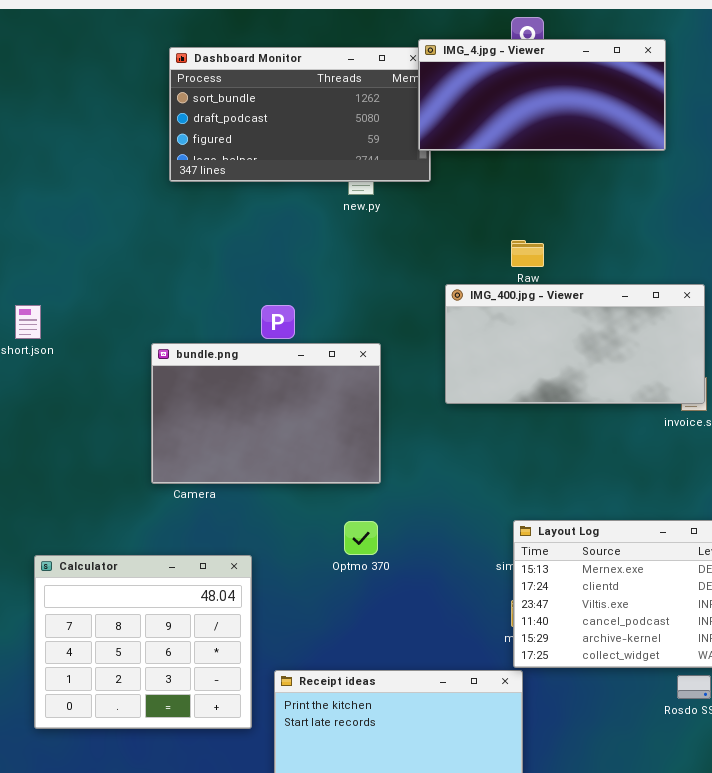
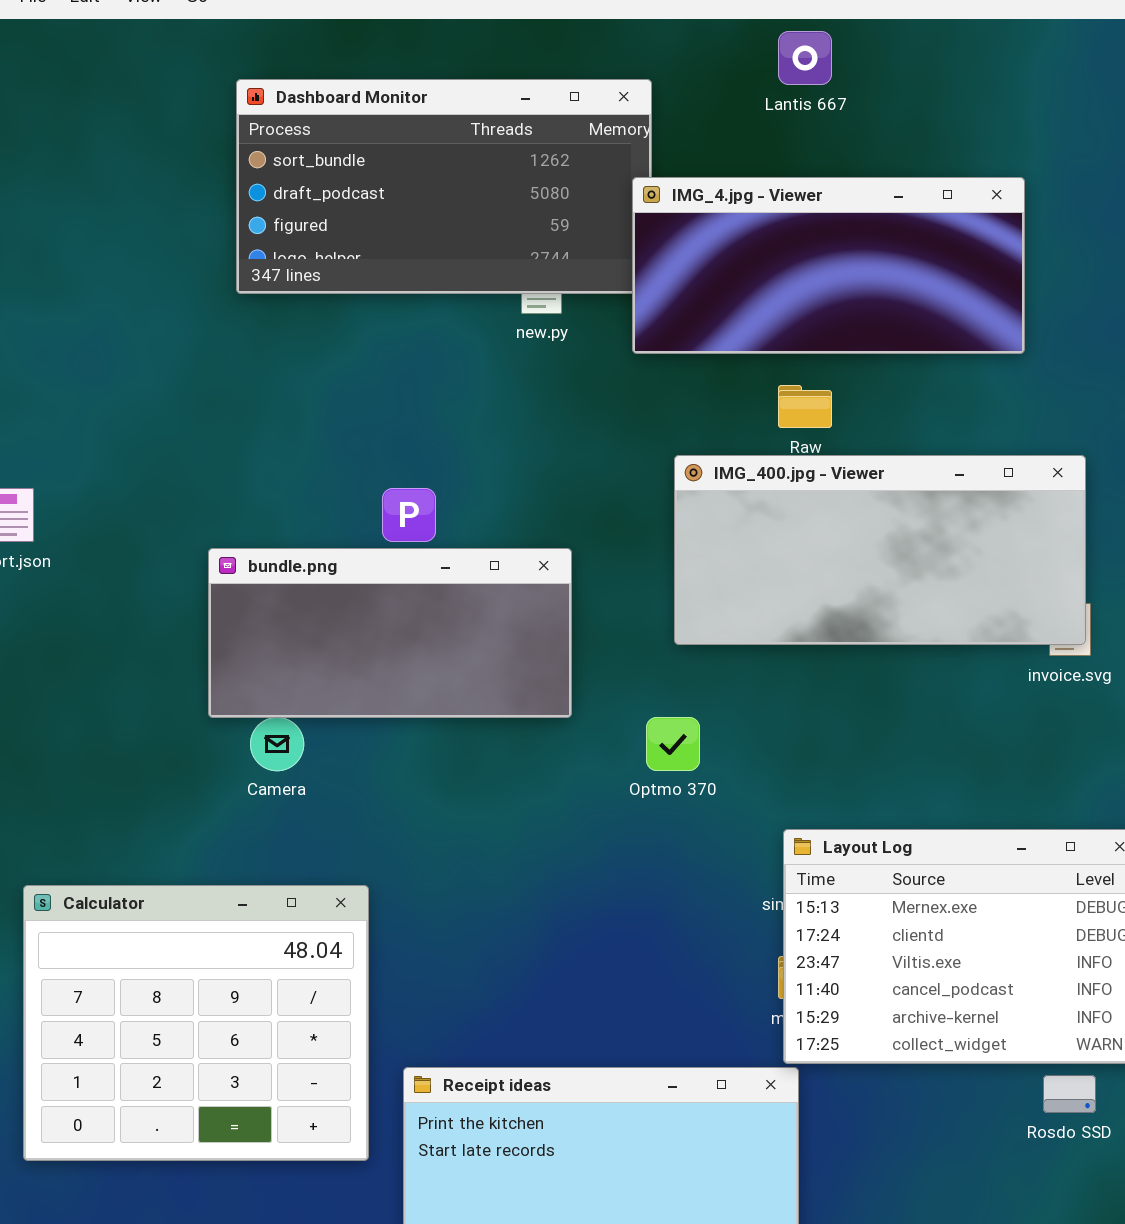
IMG_4.jpg - Viewer: [418,39,666,151] -> [632,177,1025,354], moved
bundle.png: [151,343,381,484] -> [208,548,572,718], resized
Optmo 370: [344,521,378,555] -> [646,717,700,771], moved

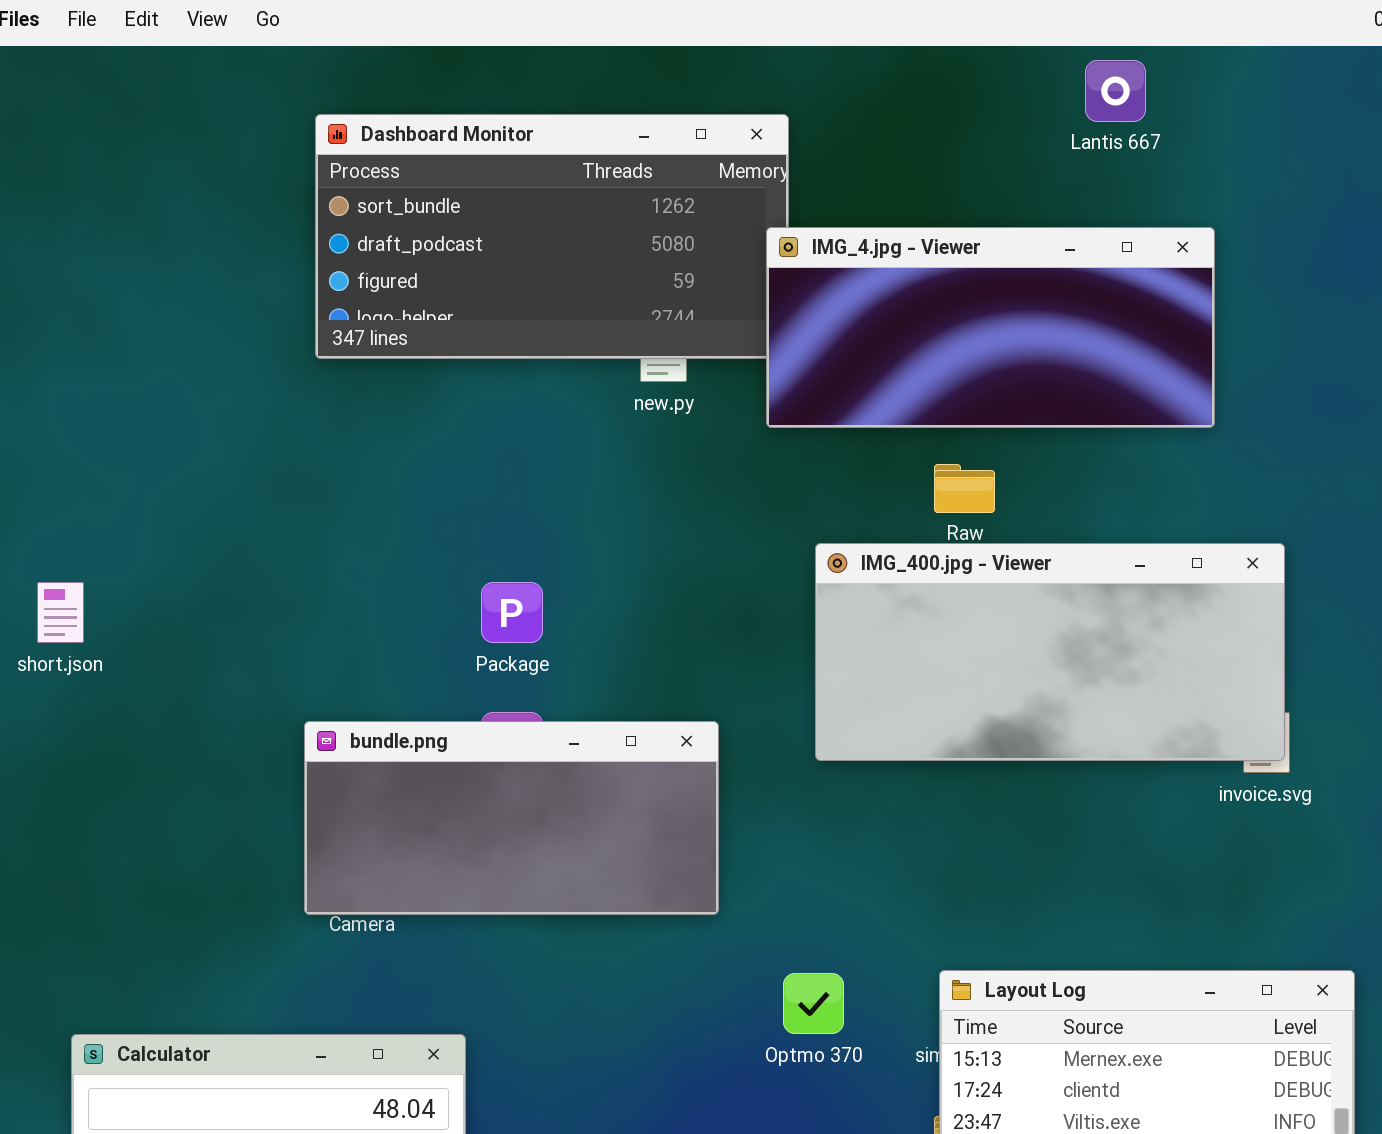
Lantis 667: [778,31,832,85] -> [1085,60,1146,122], moved
bundle.png: [208,548,572,718] -> [304,721,719,915], moved
Optmo 370: [646,717,700,771] -> [783,973,844,1034], moved

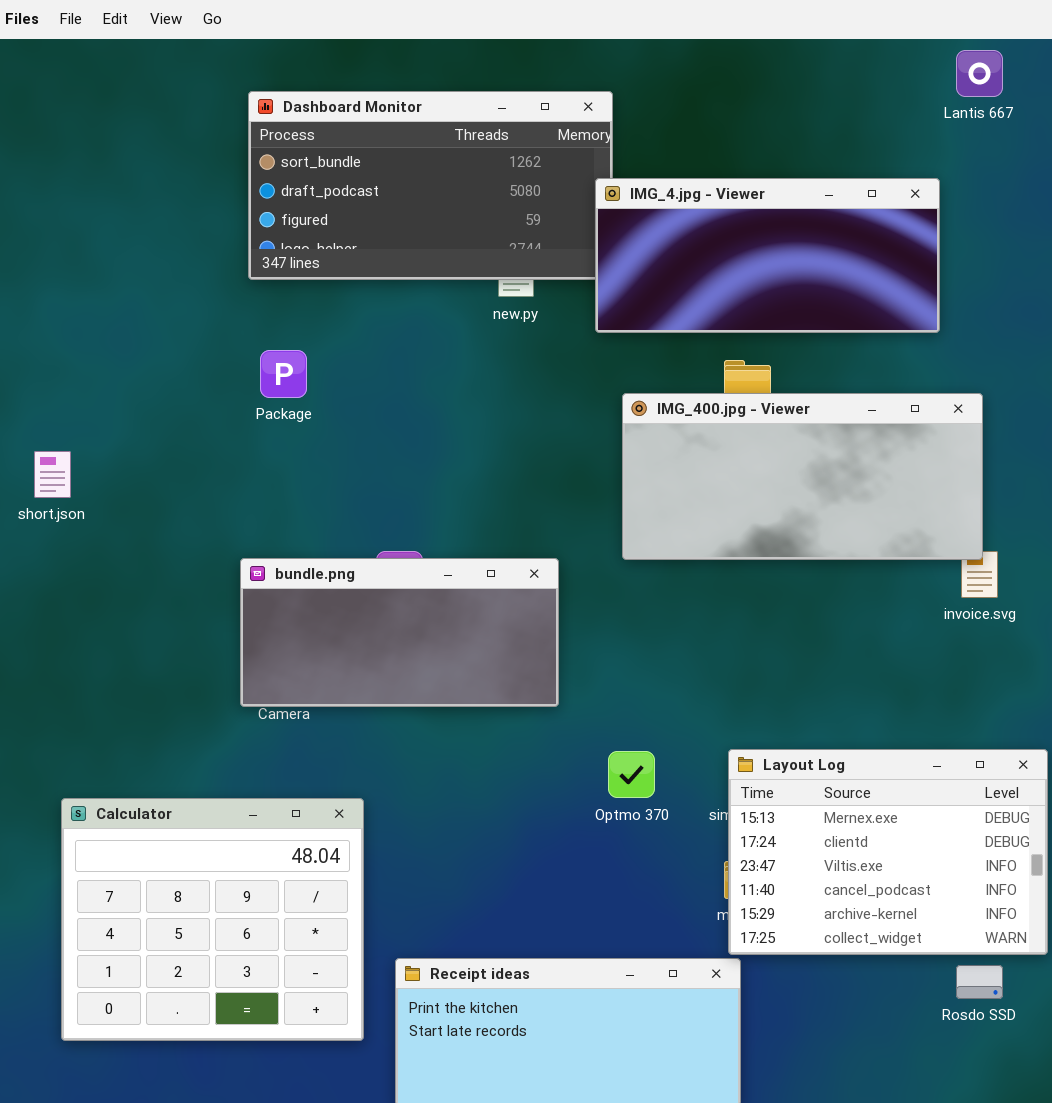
Lantis 667: [1085,60,1146,122] -> [956,50,1003,97], moved
IMG_400.jpg - Viewer: [815,543,1285,761] -> [622,393,983,560], moved
Package: [481,582,543,643] -> [260,350,307,398], moved

